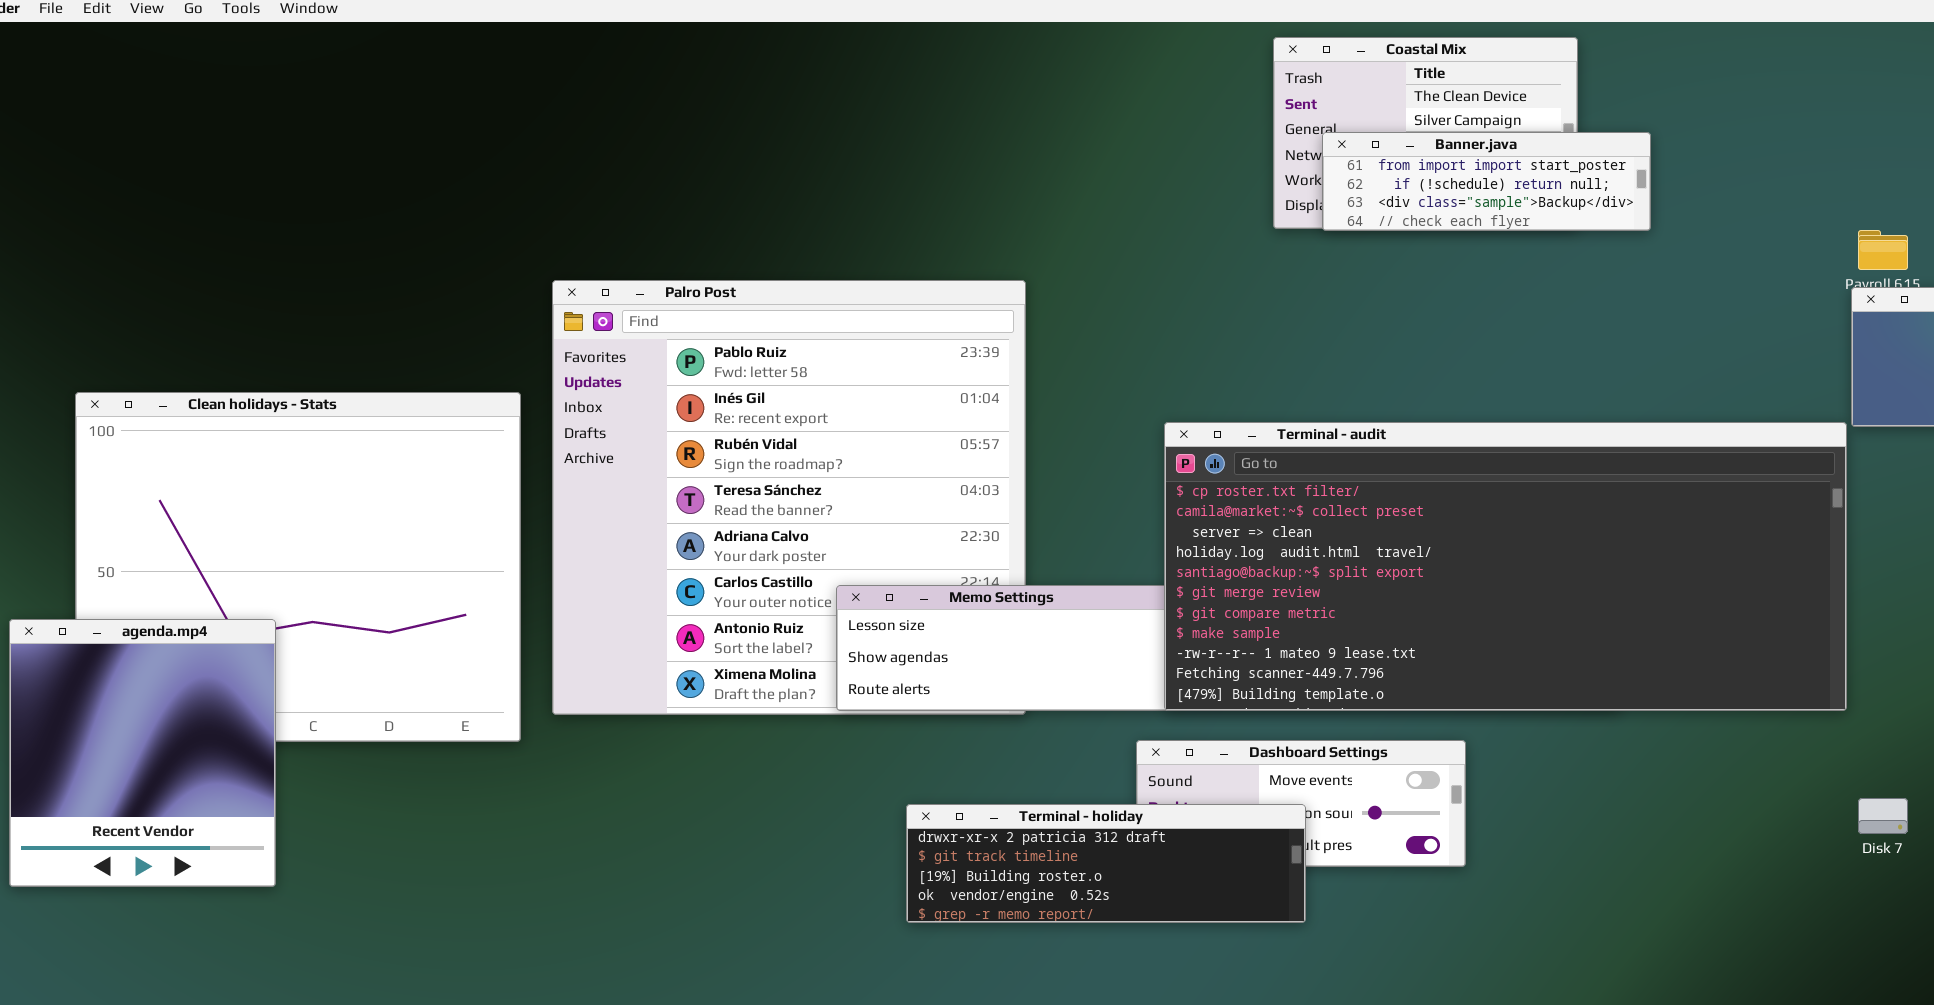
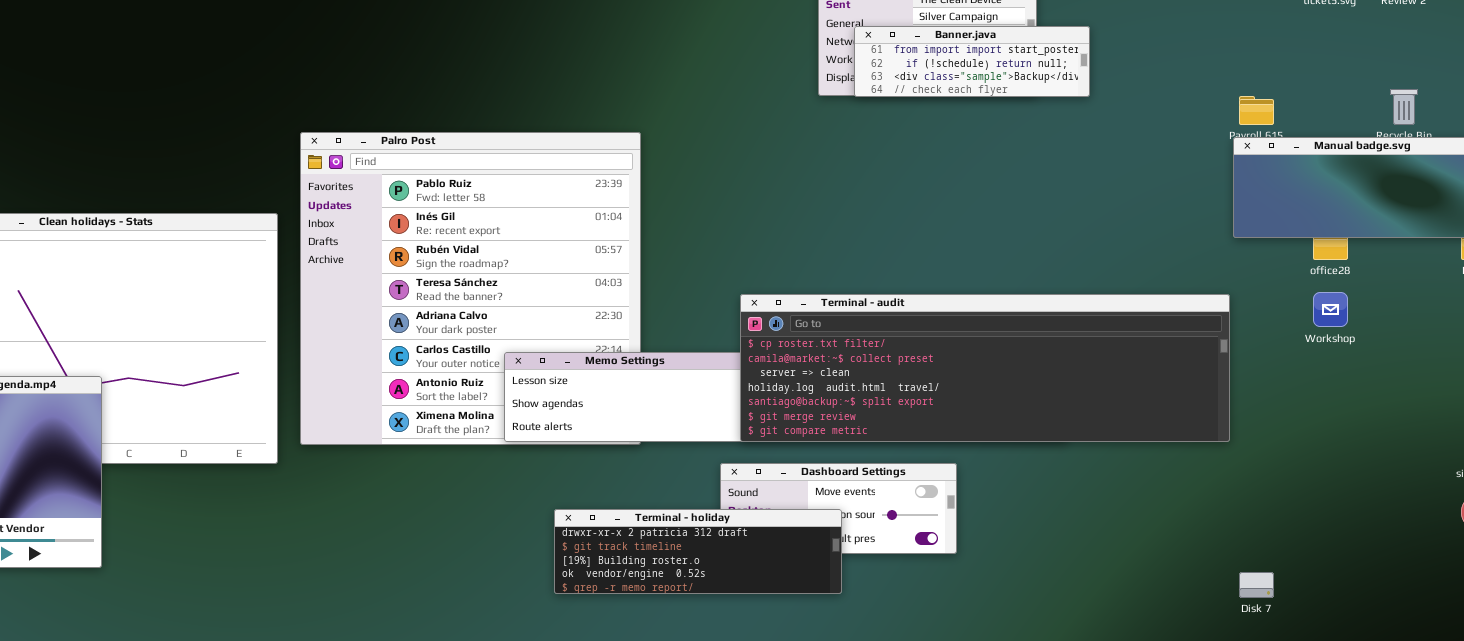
Terminal - audit: [1164,422,1847,711] -> [740,294,1230,442], resized
Disk 7: [1858,798,1908,834] -> [1239,572,1274,598], moved

